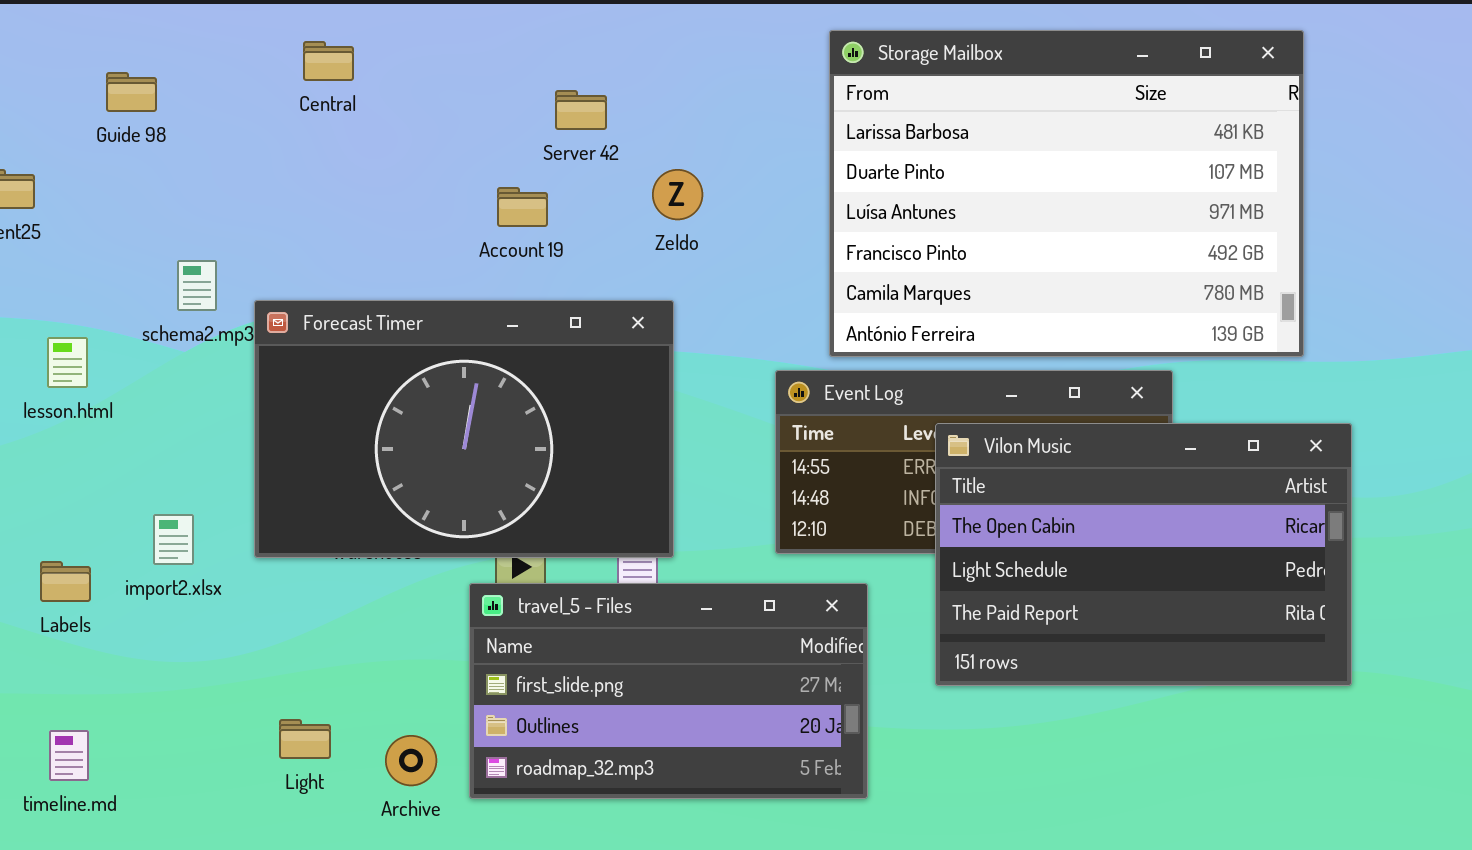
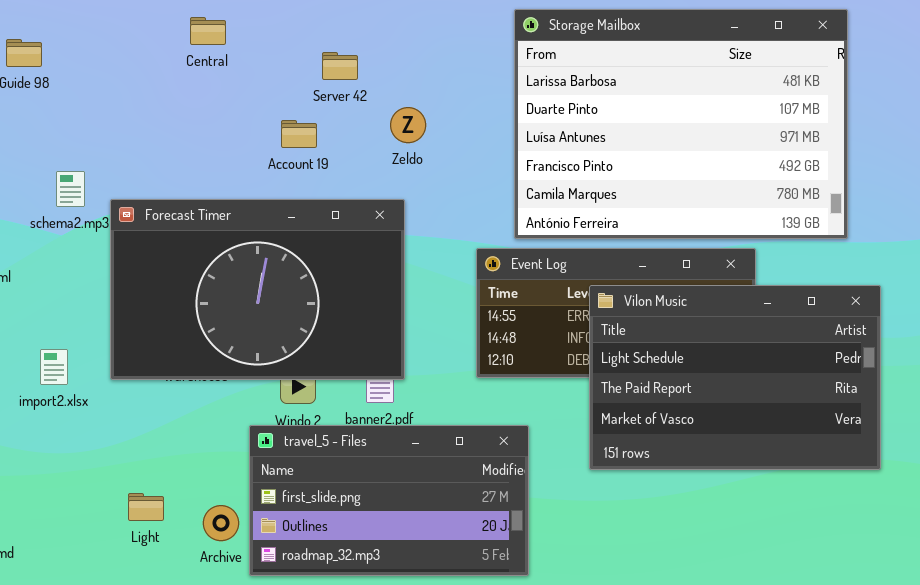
Central: [303,41,354,81] -> [190,17,226,45], moved
Vilon Music: [935,423,1352,686] -> [589,285,881,470], scrolled down 1 row
travel_5 - Files: [469,583,868,799] -> [249,425,529,576], moved

